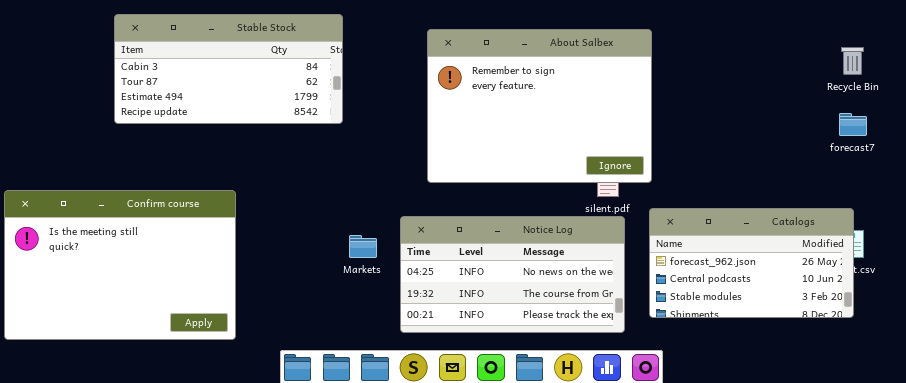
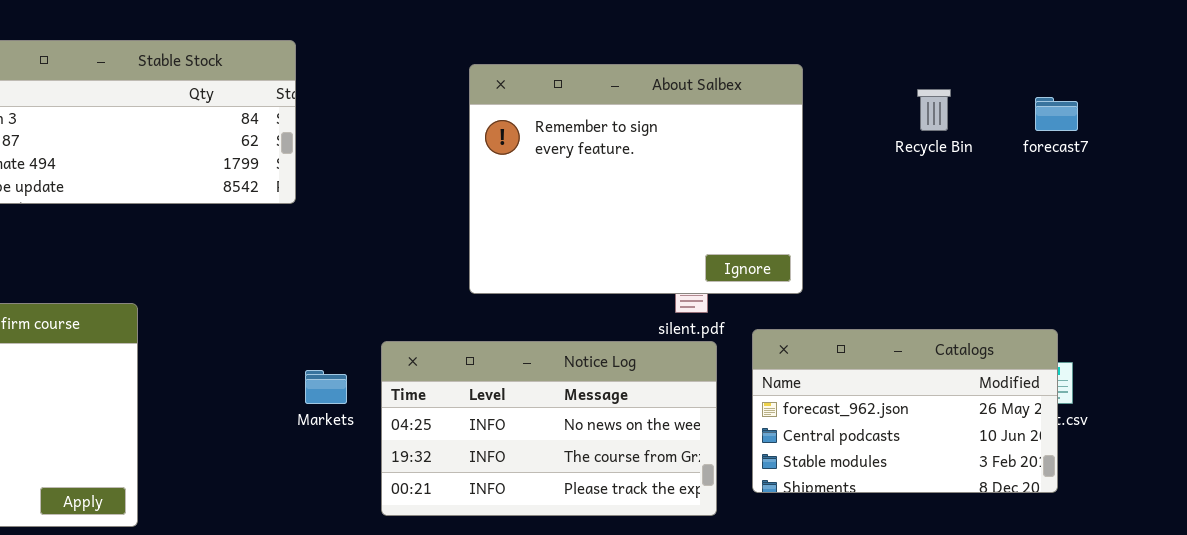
About Salbex: [427,29,652,183] -> [469,64,803,294], moved
Recycle Bin: [841,47,864,75] -> [917,89,951,131], moved
forecast7: [839,113,867,136] -> [1035,97,1078,131], moved

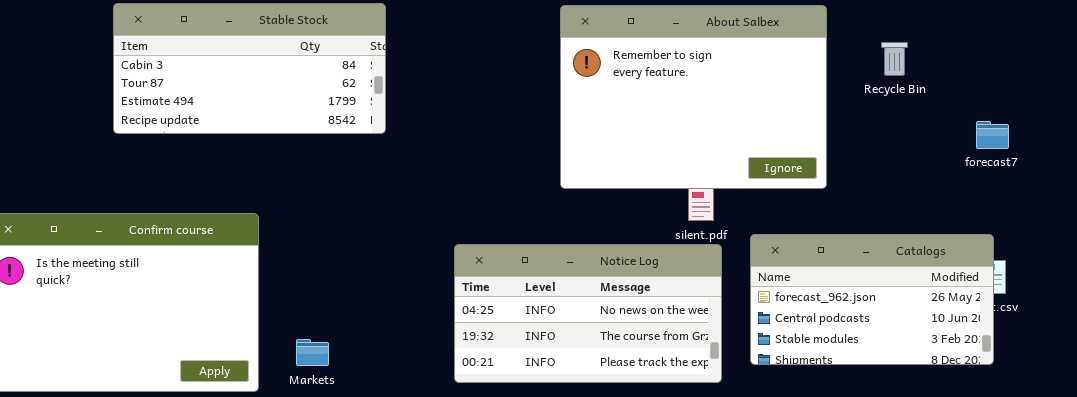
About Salbex: [469,64,803,294] -> [560,5,827,189], moved
forecast7: [1035,97,1078,131] -> [976,121,1009,149], moved
Markets: [305,370,347,404] -> [296,339,329,366], moved

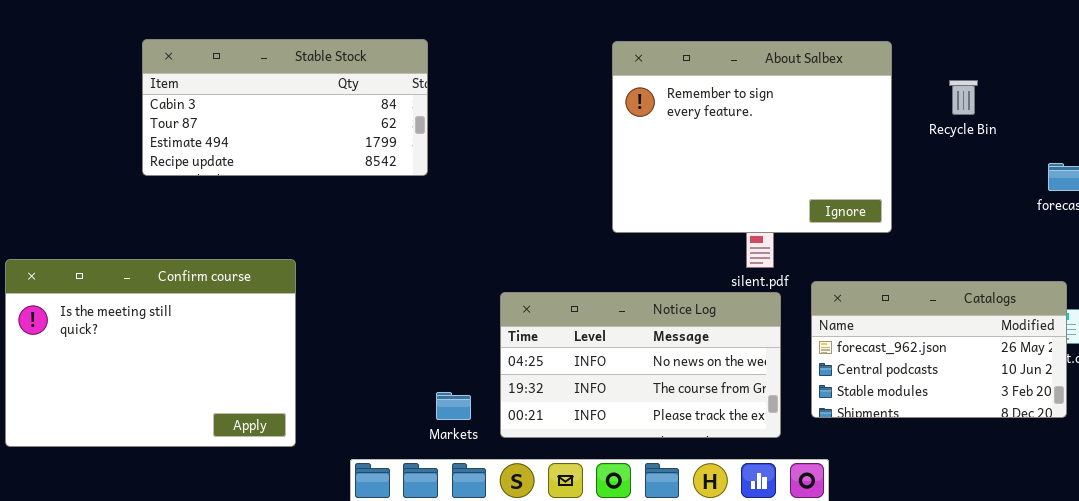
Markets: [296,339,329,366] -> [436,392,471,420], moved

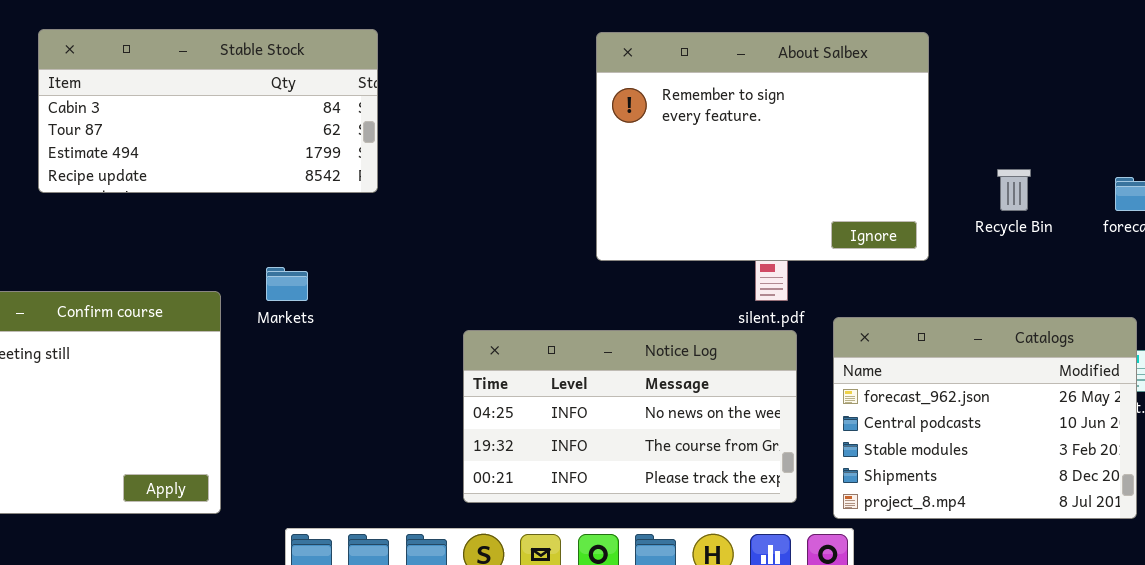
Recycle Bin: [949,80,978,115] -> [997,169,1031,211], moved
Catalogs: [811,281,1067,418] -> [833,317,1137,519], resized
Markets: [436,392,471,420] -> [266,267,308,301], moved

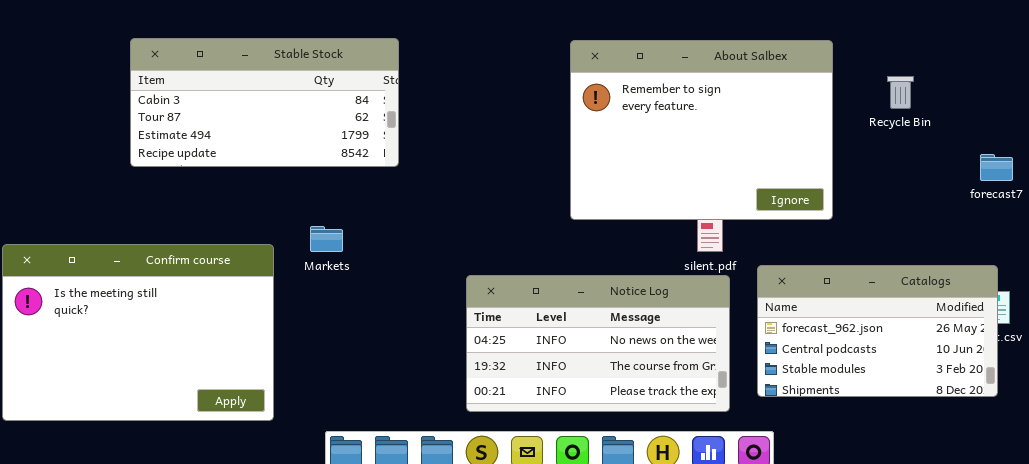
Recycle Bin: [997,169,1031,211] -> [887,76,914,109], moved
Catalogs: [833,317,1137,519] -> [757,265,998,397], resized

